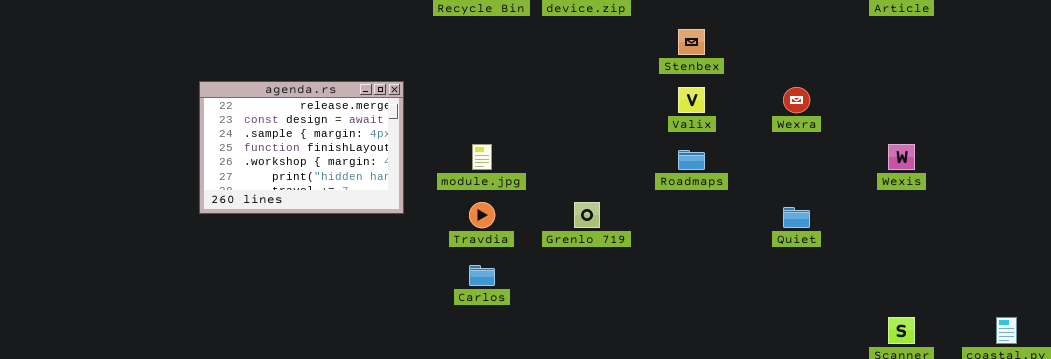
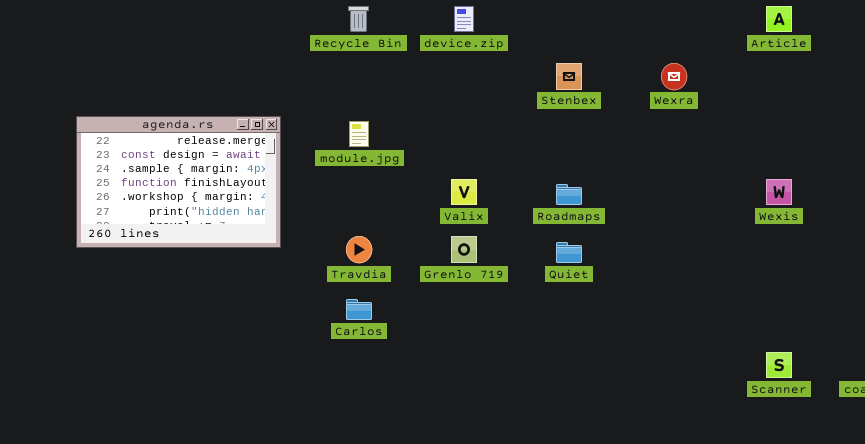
Valix: [678,87,705,113] -> [451,179,477,205], moved
Wexra: [783,87,810,113] -> [661,63,687,90], moved
module.jpg: [472,144,492,170] -> [349,121,369,147], moved
Quiet: [783,207,810,228] -> [556,242,582,263], moved

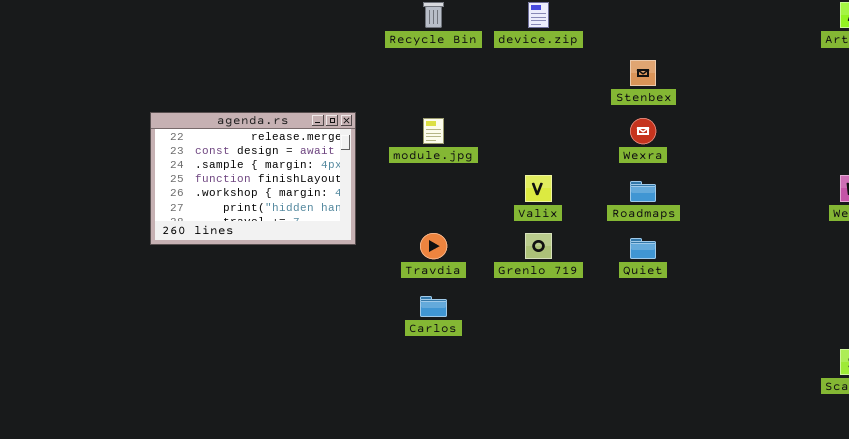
Wexra: [661,63,687,90] -> [630,118,656,144], moved

